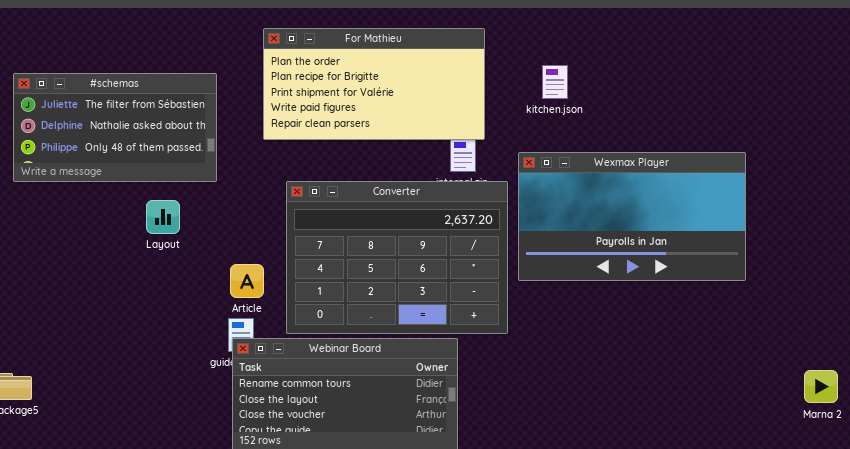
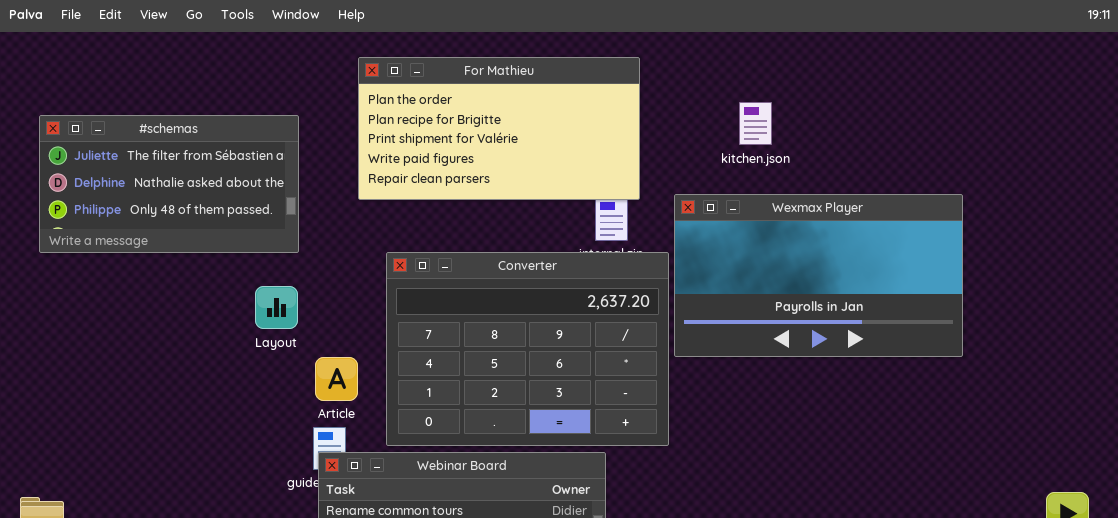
kitchen.json: [542,65,568,99] -> [739,102,772,145], moved
Wexmax Player: [518,152,746,281] -> [674,194,963,357], moved
Layout: [146,200,180,234] -> [255,286,298,329], moved

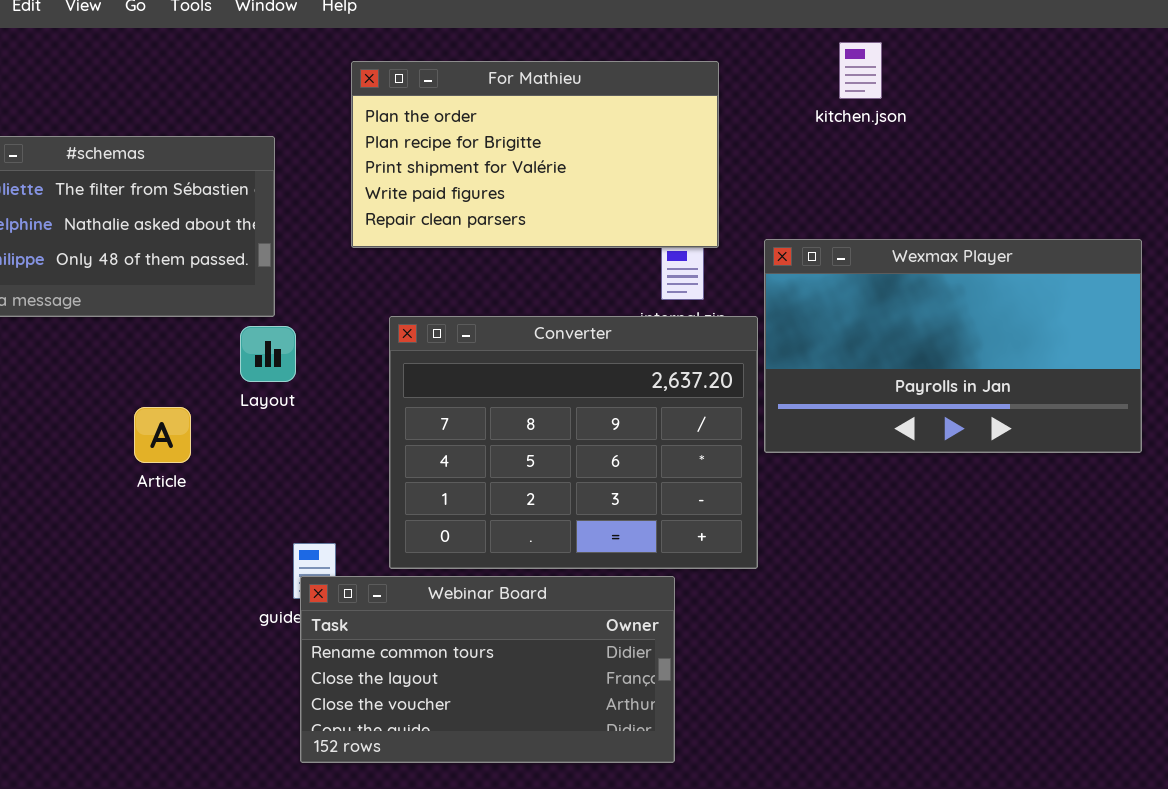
kitchen.json: [739,102,772,145] -> [839,42,882,99], moved
Layout: [255,286,298,329] -> [240,326,296,382], moved
Article: [315,357,358,401] -> [134,407,191,463], moved

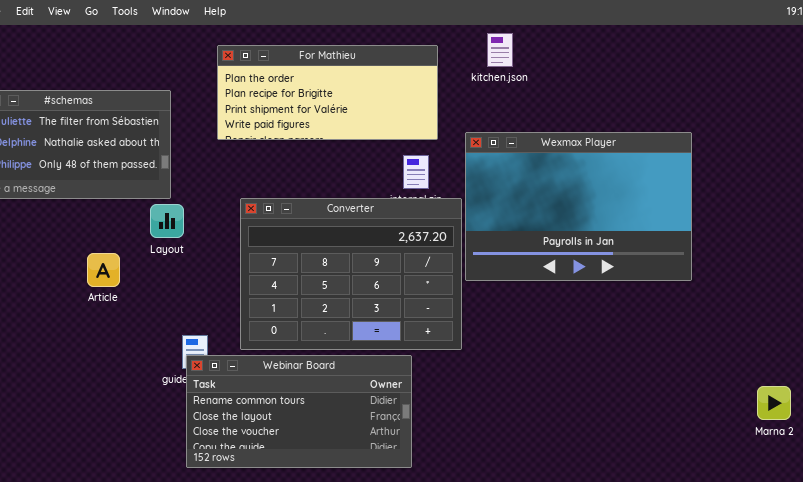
kitchen.json: [839,42,882,99] -> [487,33,513,67], moved
For Mathieu: [351,61,719,248] -> [217,45,438,140], resized
Wexmax Player: [764,239,1142,453] -> [465,132,692,281], resized

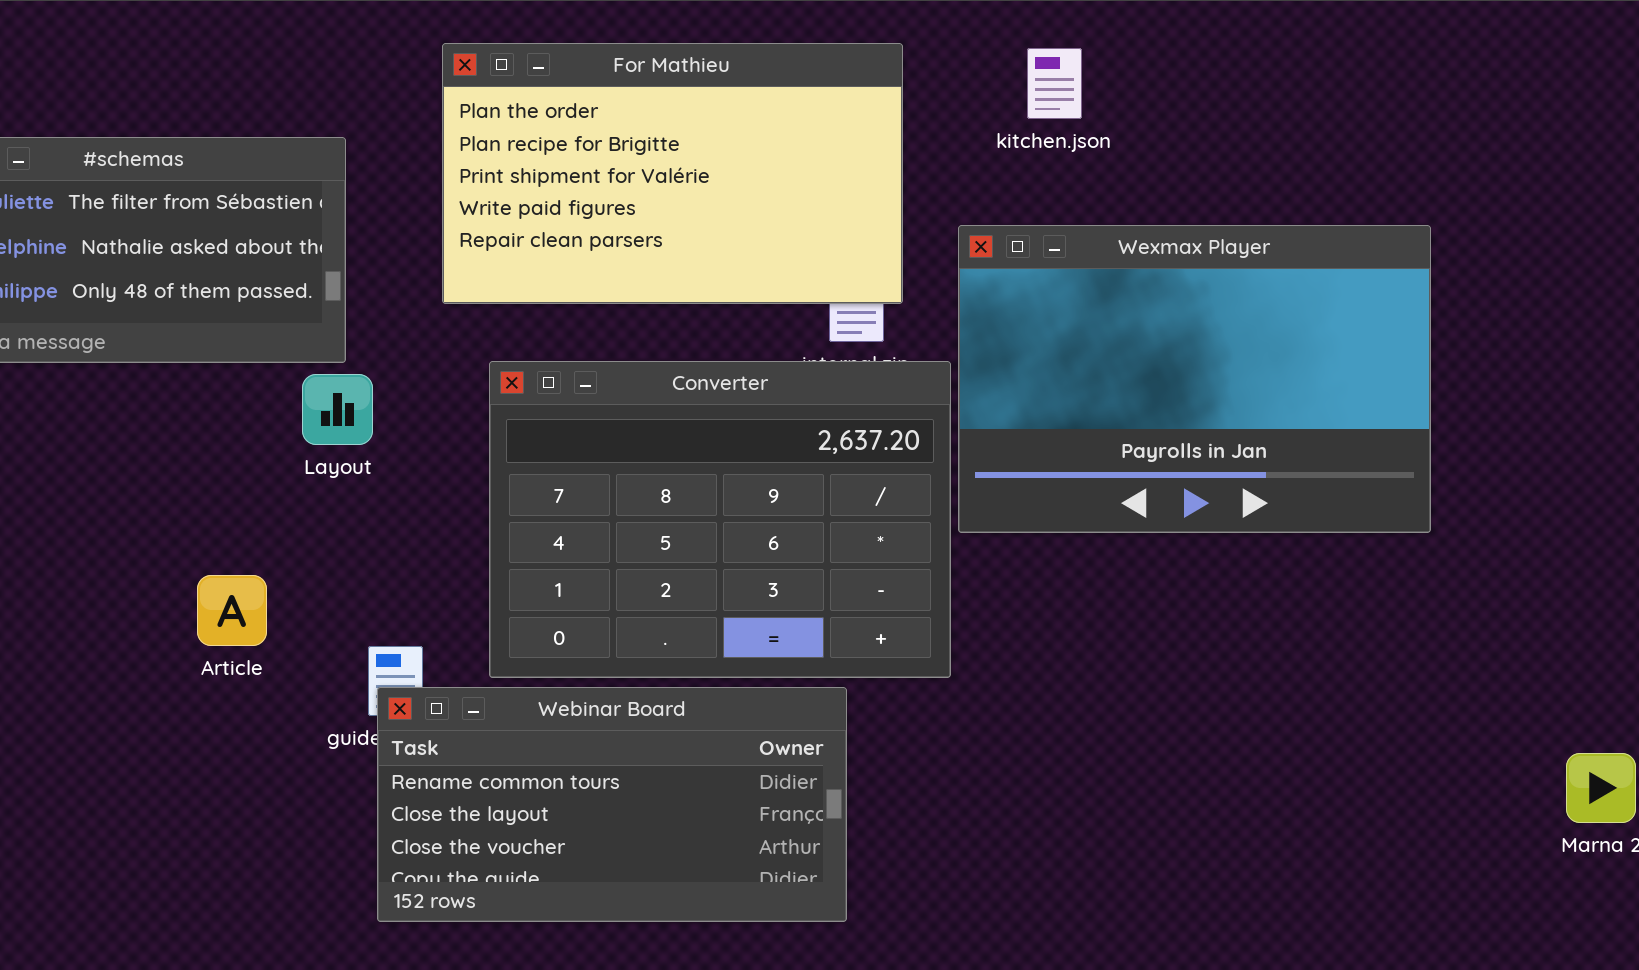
kitchen.json: [487,33,513,67] -> [1027,48,1082,119], moved
For Mathieu: [217,45,438,140] -> [442,43,903,304], resized
Article: [87,253,120,287] -> [197,575,267,646], moved

